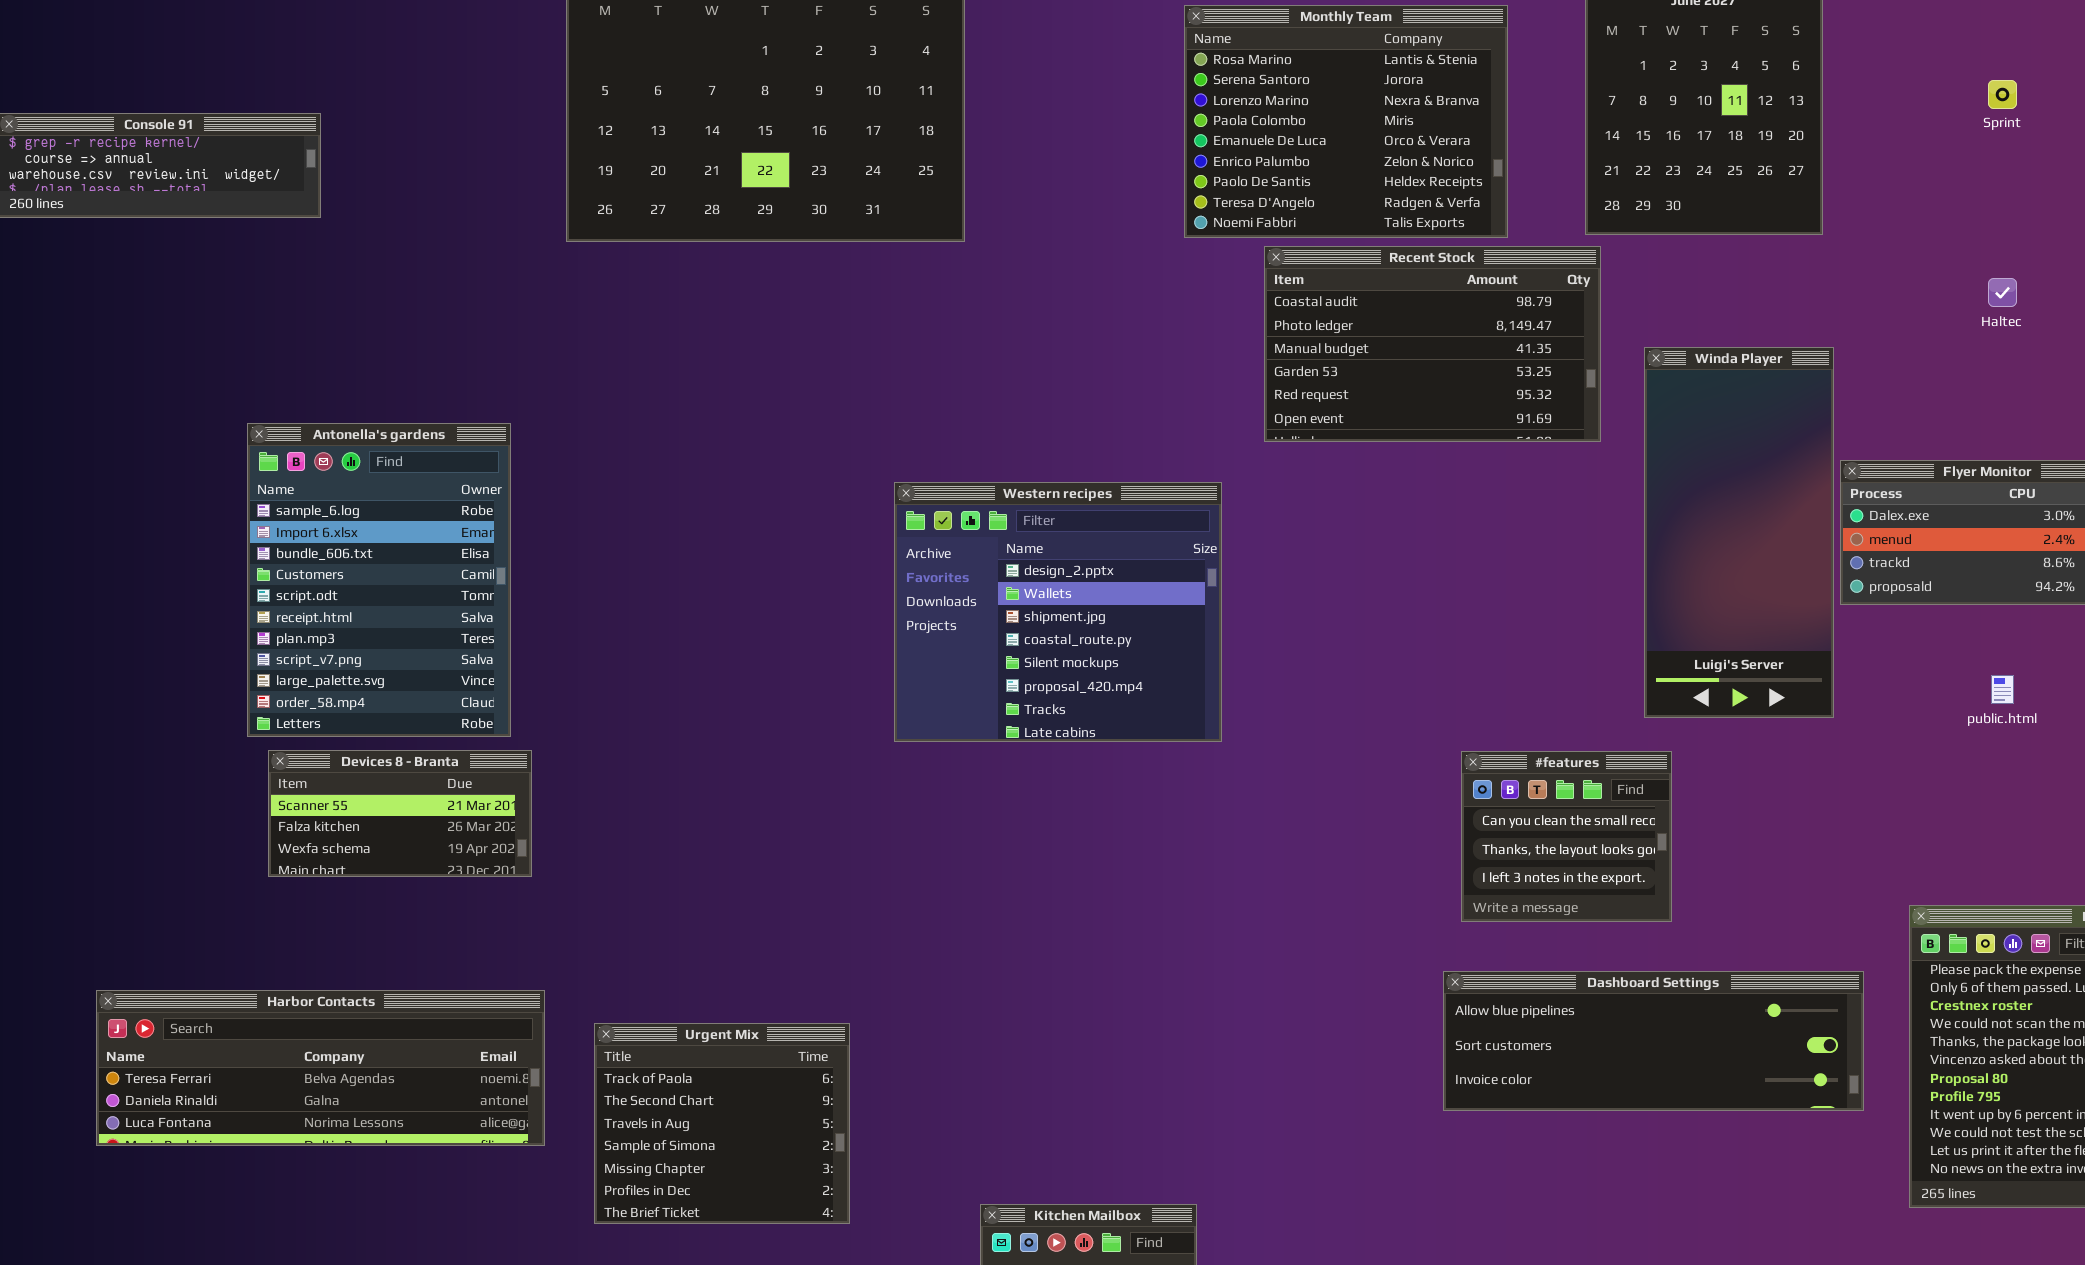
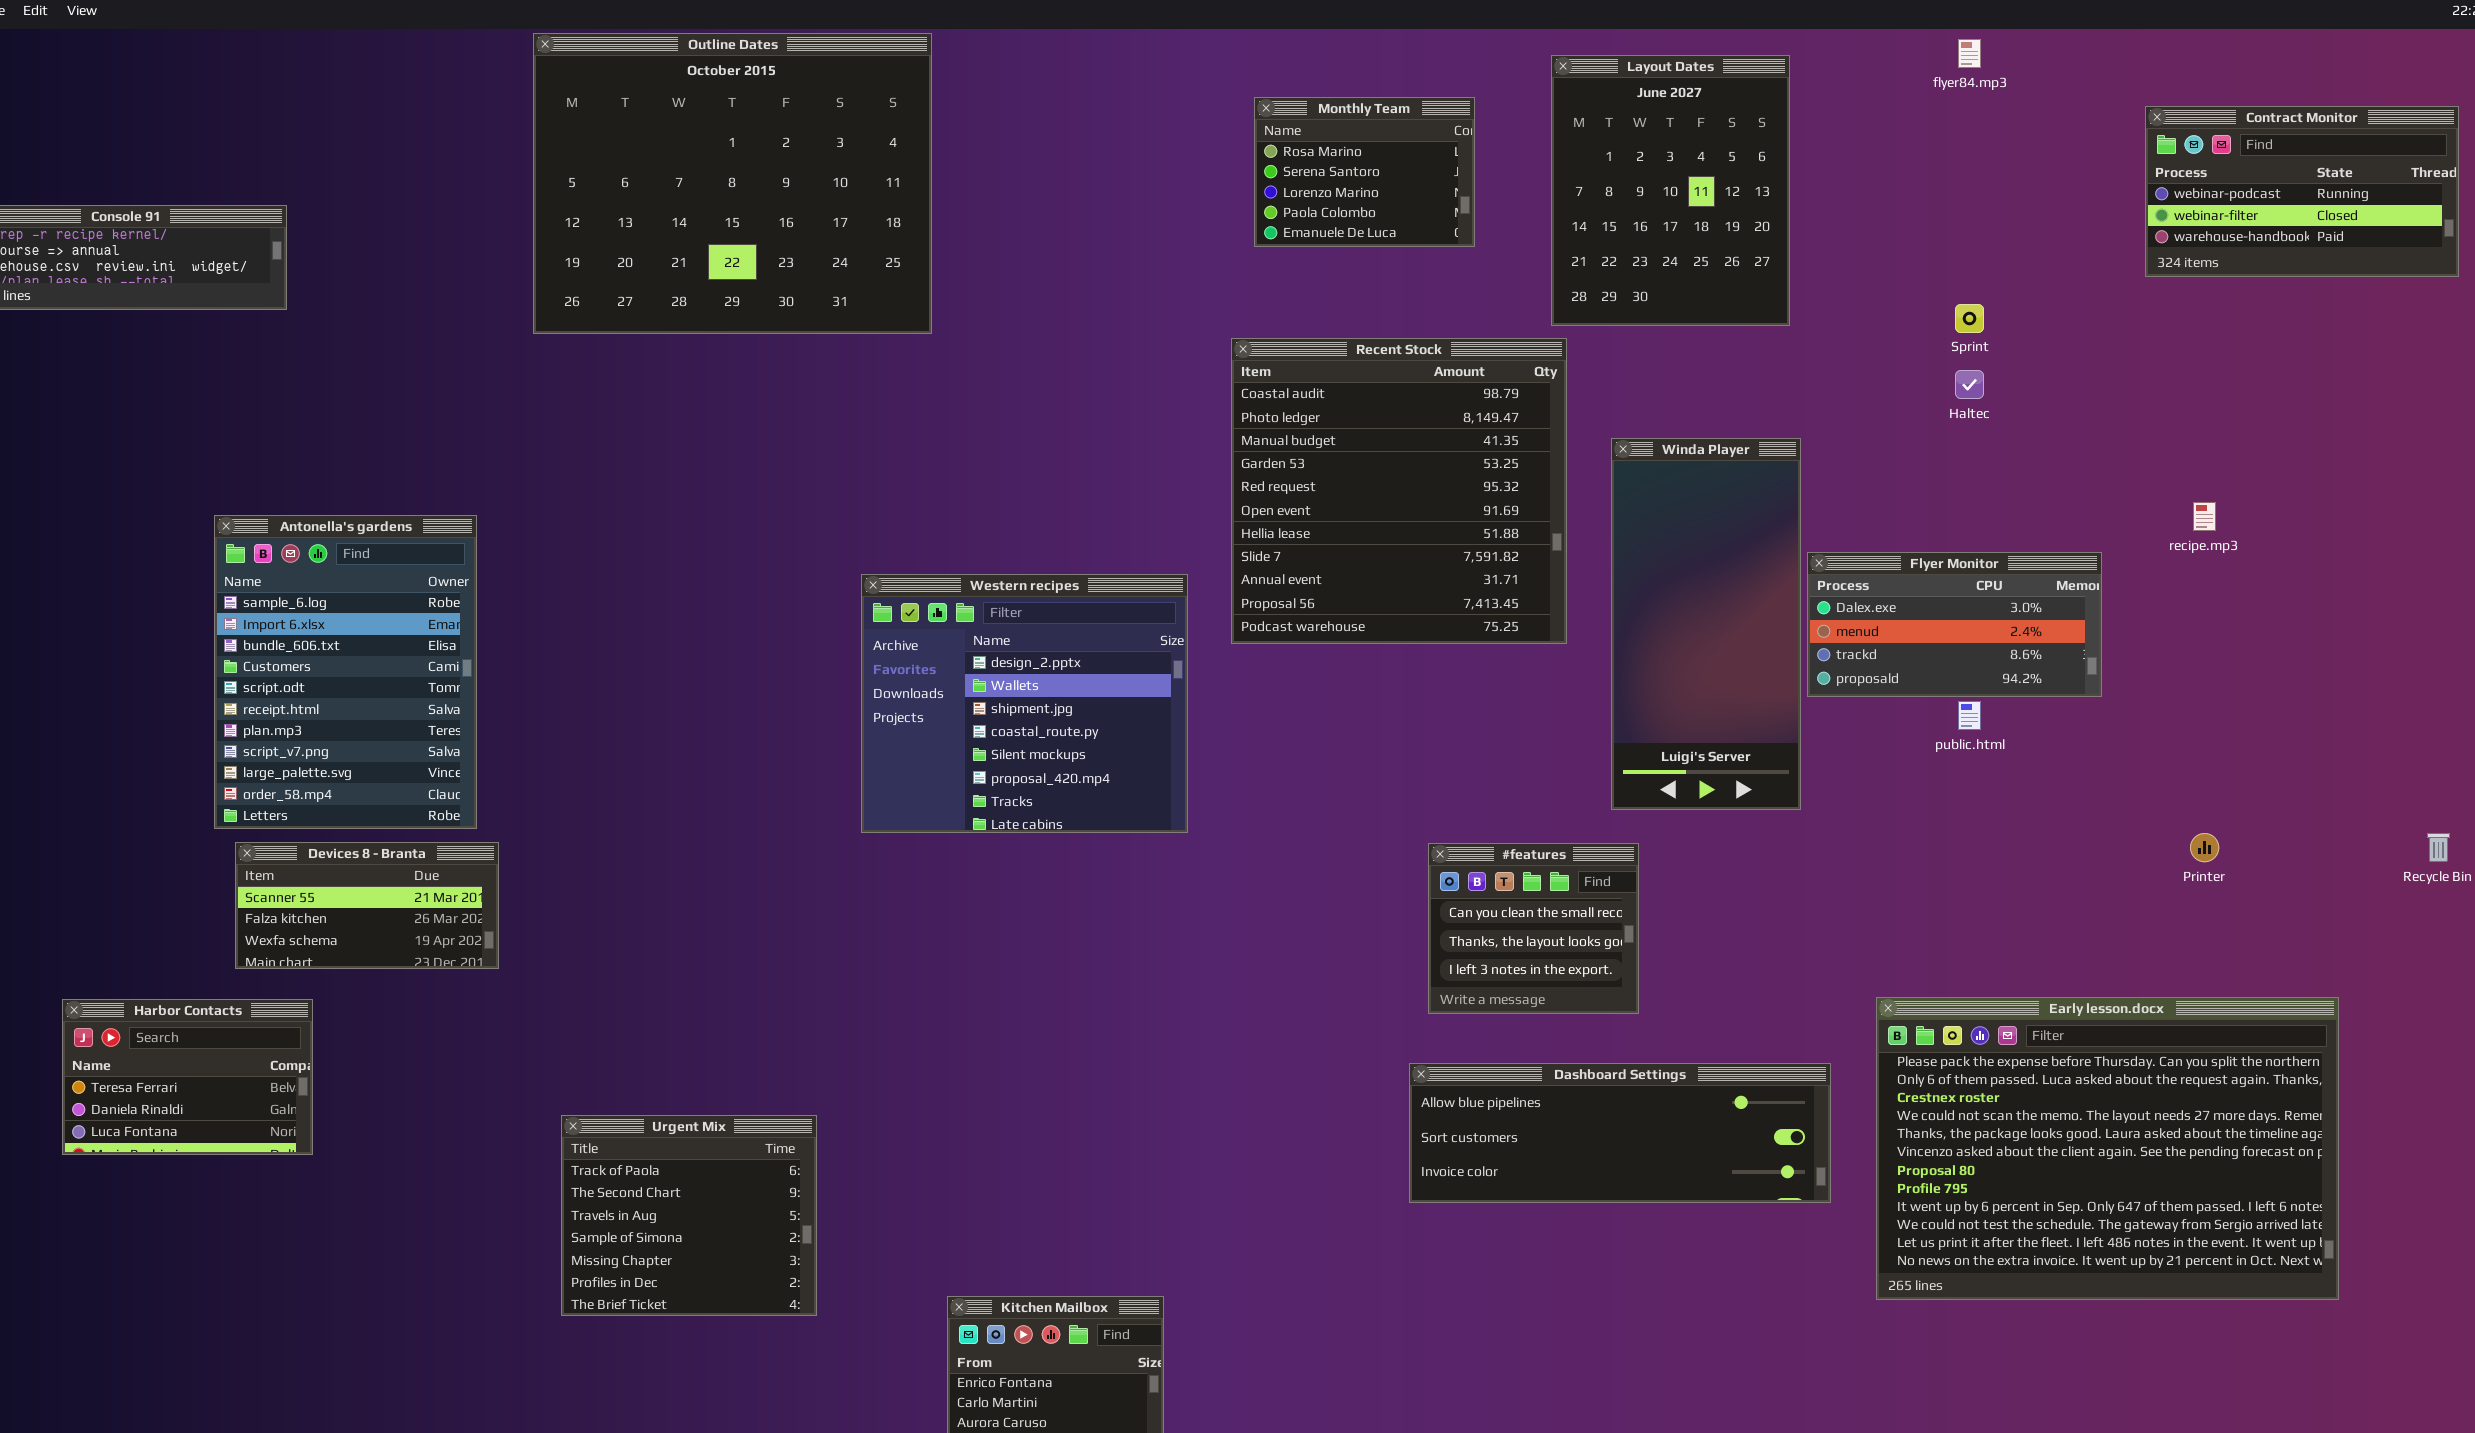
Monthly Team: [1184,5,1508,238] -> [1254,97,1475,247], resized
Sprint: [1988,80,2017,109] -> [1955,304,1984,333], moved
Recent Stock: [1264,246,1601,442] -> [1231,338,1567,644], resized
public.html: [1991,675,2014,704] -> [1958,701,1981,730], moved
Harbor Contacts: [96,990,545,1146] -> [62,999,313,1155], moved, resized

